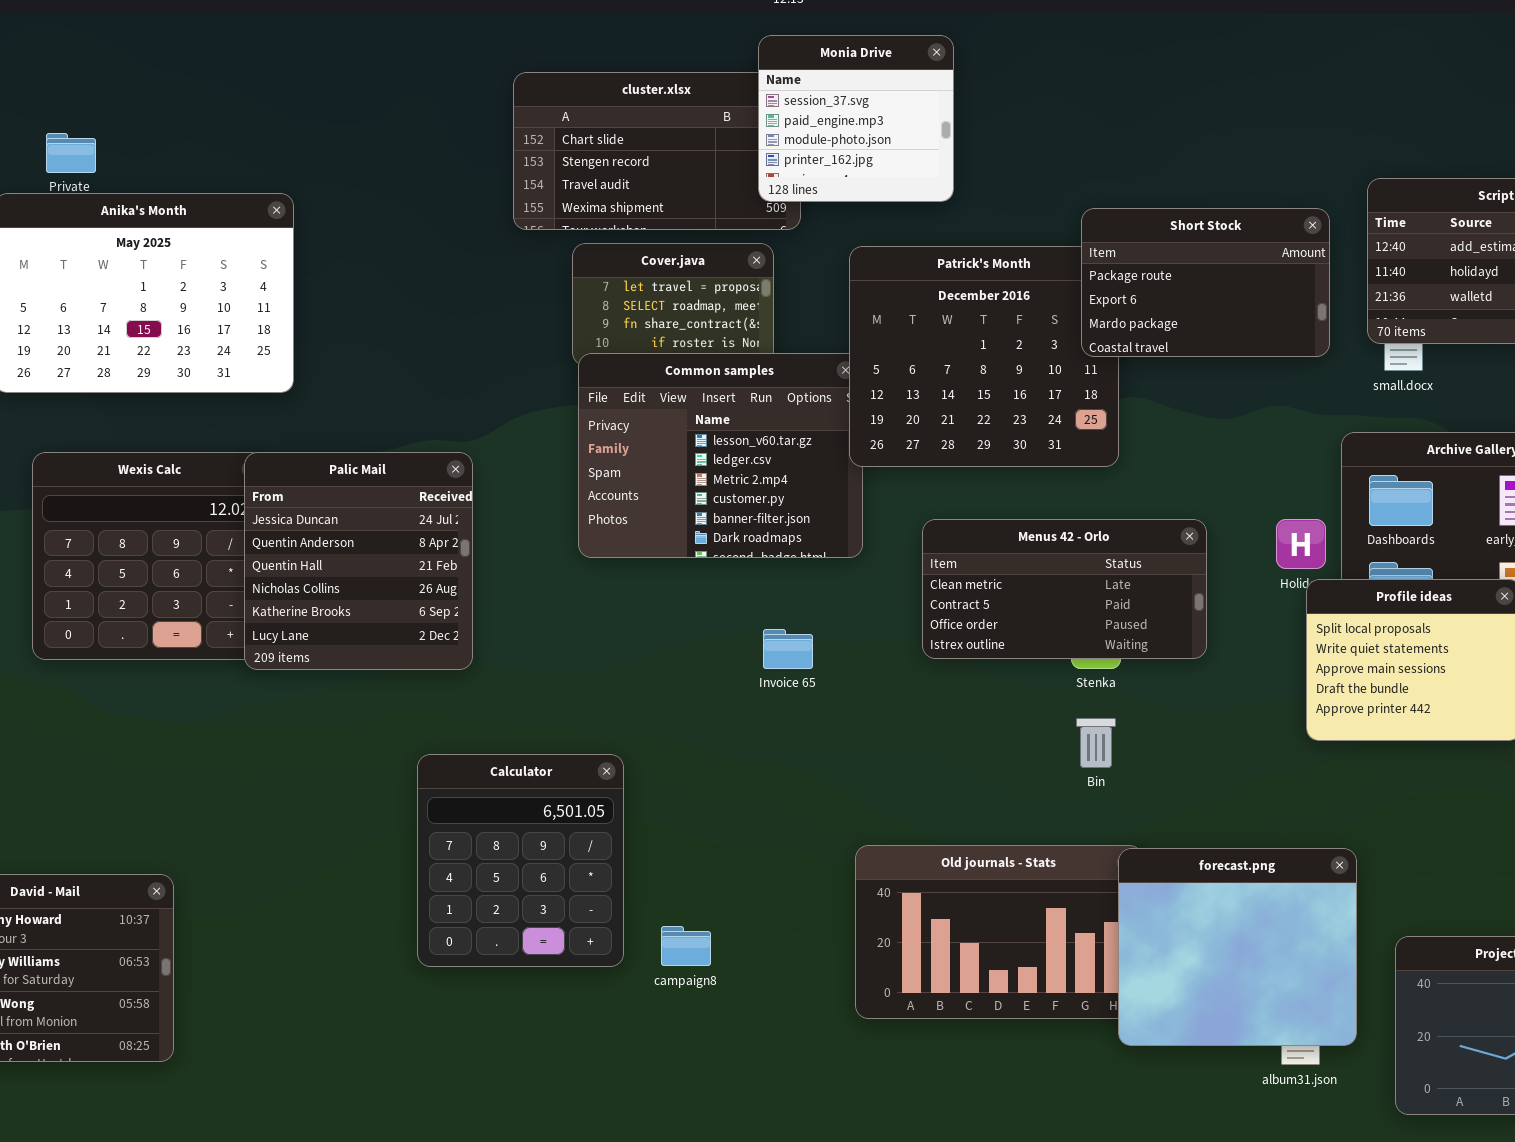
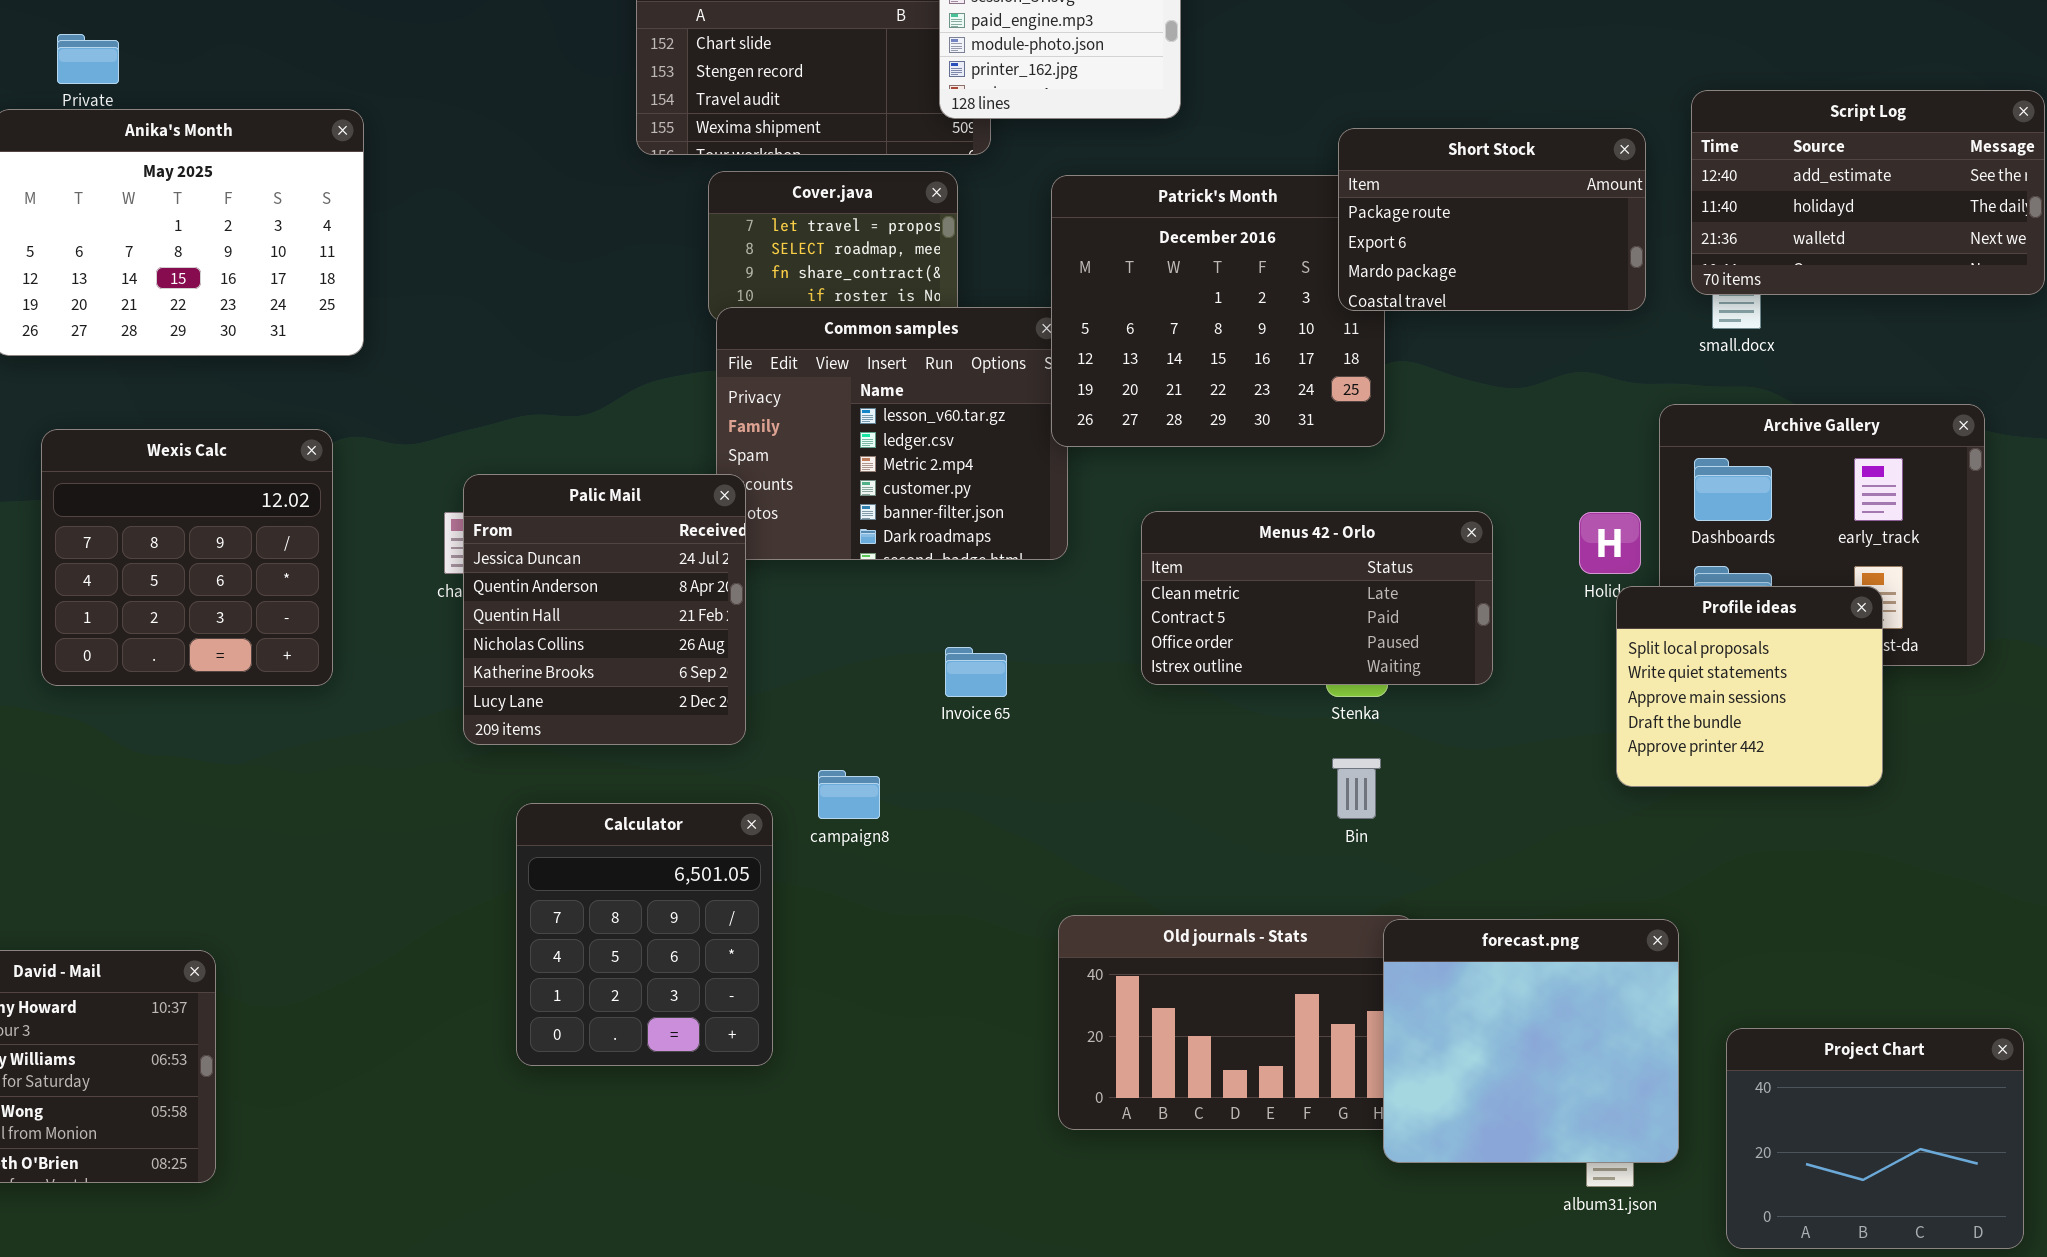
Palic Mail: [244,452,473,670] -> [463,474,746,745], moved
campaign8: [661,926,711,966] -> [818,770,880,819], moved

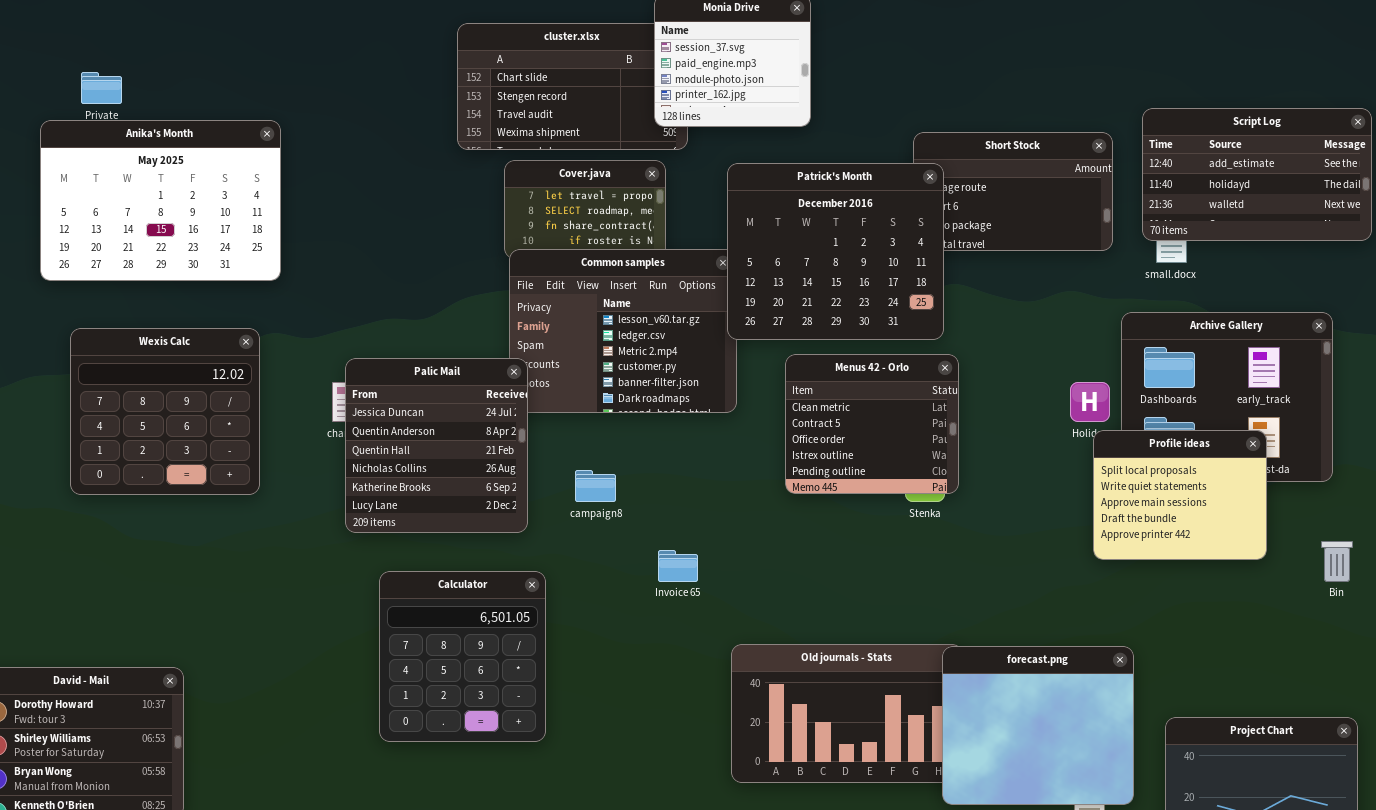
Patrick's Month: [1051,175,1385,447] -> [727,163,944,340], raised
Menus 42 - Orlo: [1141,511,1493,685] -> [785,354,959,494], resized
Invoice 65: [945,647,1007,697] -> [658,550,698,582], moved
Bin: [1332,758,1381,819] -> [1321,541,1353,582], moved
campaign8: [818,770,880,819] -> [575,470,616,502], moved

